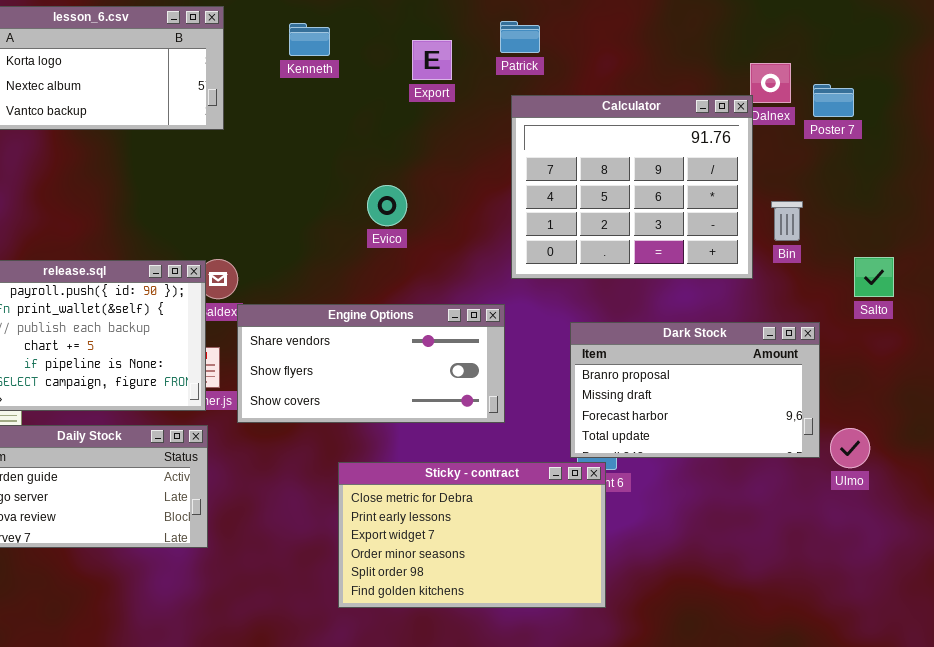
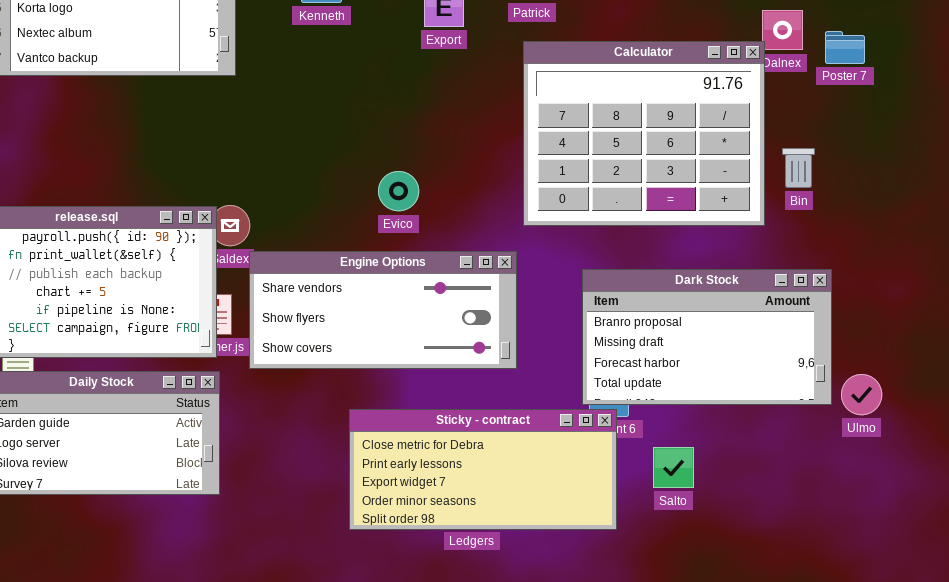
Evico: [367,185,407,226] -> [378,171,419,211], moved
Salto: [854,257,894,297] -> [653,447,694,488], moved
Sticky - contract: [338,462,606,608] -> [349,409,617,530], resized

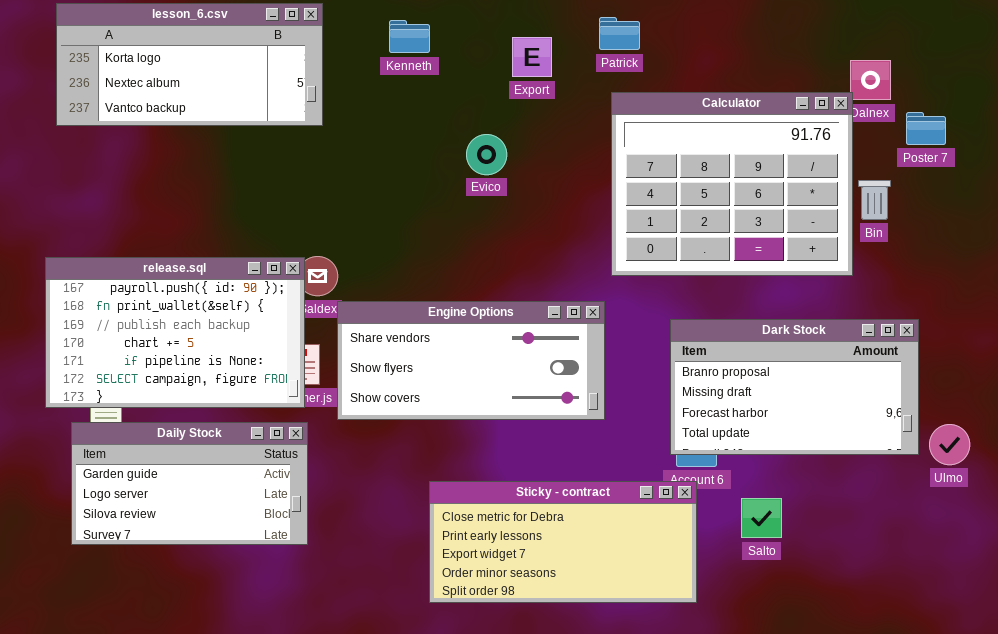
Poster 7: [825,31,865,64] -> [906,112,946,145], moved
Bin: [782,148,815,188] -> [858,180,891,220], moved
Evico: [378,171,419,211] -> [466,134,507,175], moved
Sticky - contract: [349,409,617,530] -> [429,481,697,603], moved

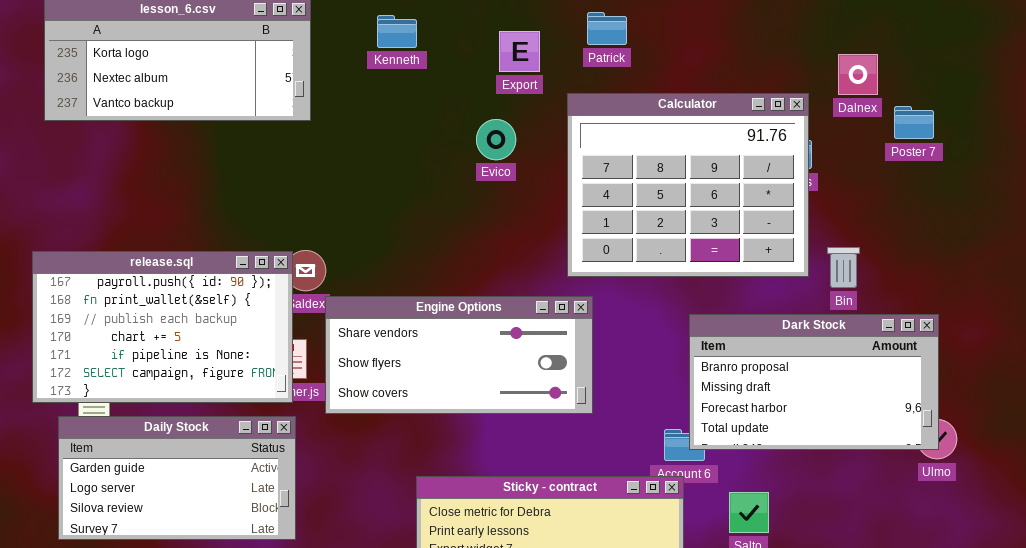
Calculator: [611,92,853,276] -> [567,93,809,277], moved
Evico: [466,134,507,175] -> [476,119,516,160], moved
Bin: [858,180,891,220] -> [827,247,860,288], moved
Dark Stock: [670,319,919,455] -> [689,314,939,450], moved

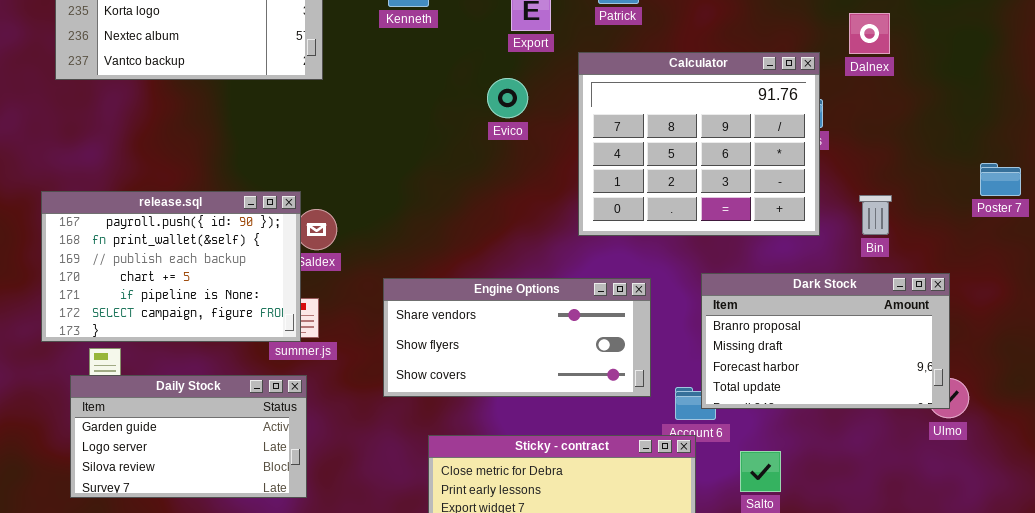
Poster 7: [894,106,934,139] -> [980,163,1021,196], moved
Bin: [827,247,860,288] -> [859,195,892,235], moved
release.sql: [32,251,293,403] -> [41,191,301,342], moved
Engine Options: [325,296,593,414] -> [383,278,651,397], moved

